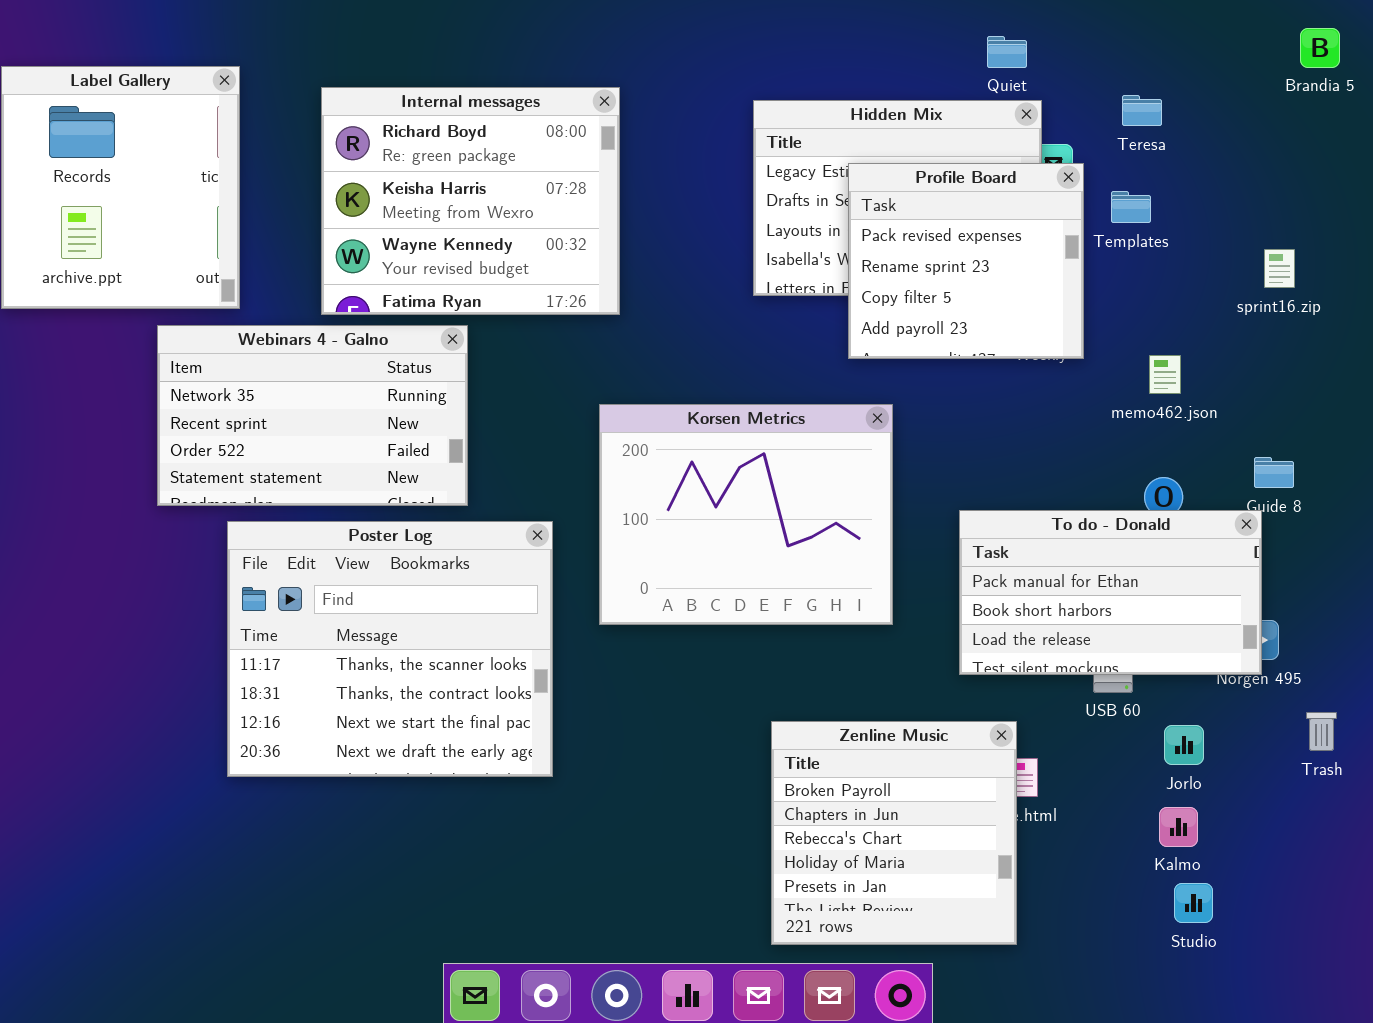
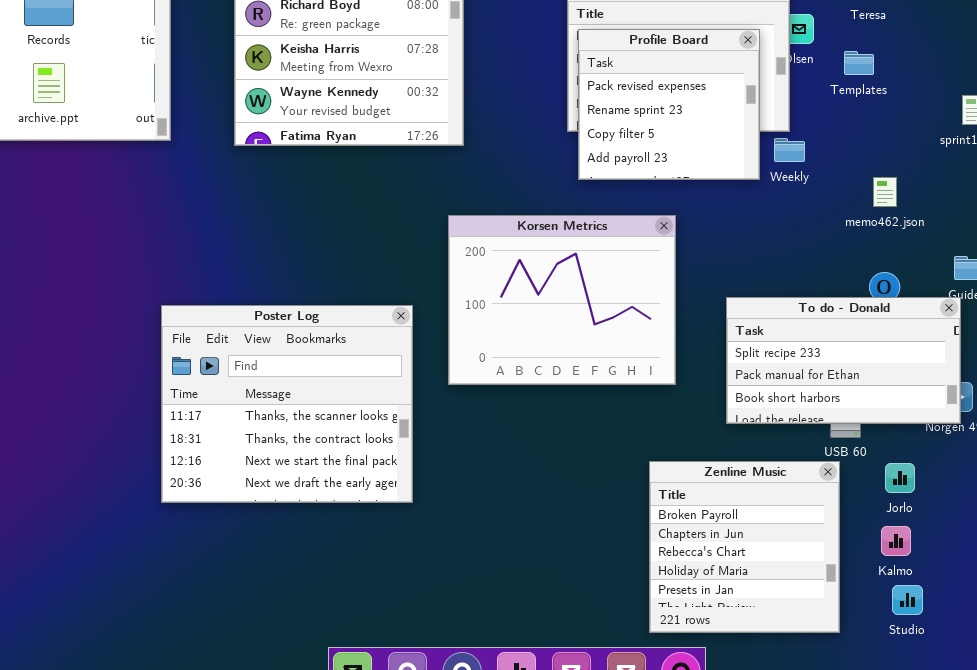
Profile Board: [848,163,1084,359] -> [578,29,760,180], moved
Webinars 4 - Galno: [157,325,468,506] -> none, closed
To do - Donald: [959,510,1262,675] -> [726,297,961,424], scrolled up 1 row
Zenline Music: [771,721,1017,945] -> [649,461,840,633], moved

